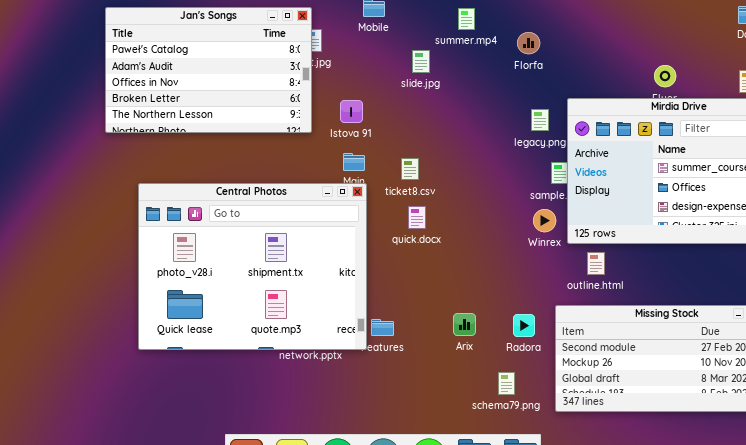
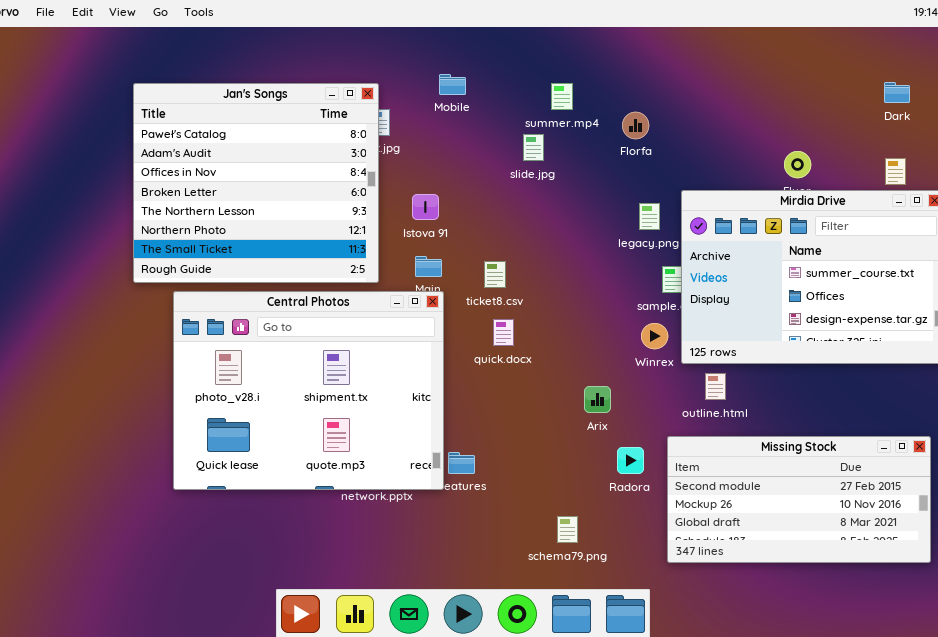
Jan's Songs: [105,7,312,133] -> [133,83,379,283], resized
slide.jpg: [412,50,430,73] -> [523,134,544,161], moved
Arix: [453,313,476,336] -> [584,386,611,413], moved
schema79.png: [498,372,515,395] -> [557,516,578,543], moved

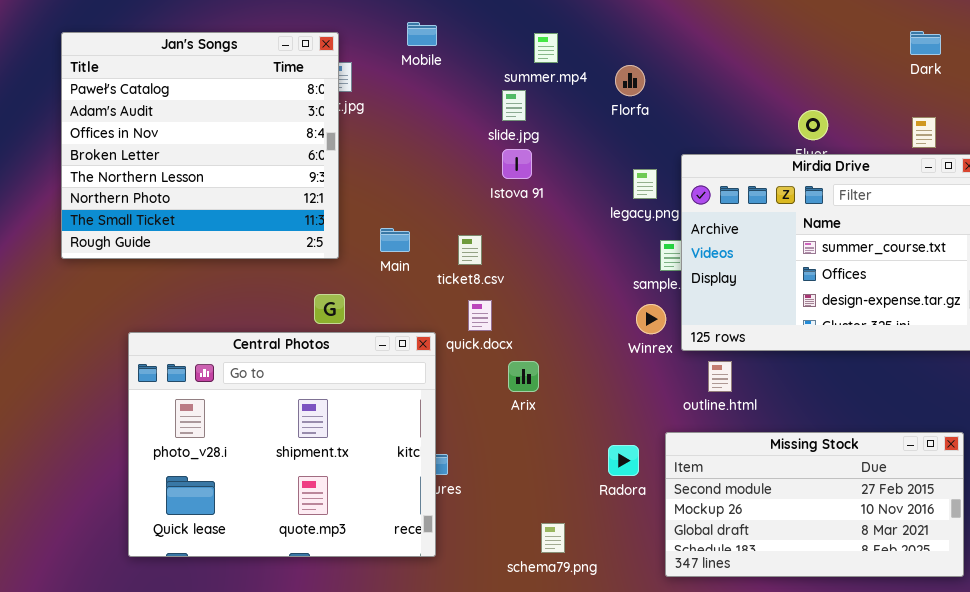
Istova 91: [412,194,439,220] -> [502,149,532,179], moved
Central Photos: [173,291,444,490] -> [128,332,436,557], moved
Arix: [584,386,611,413] -> [508,361,539,392], moved

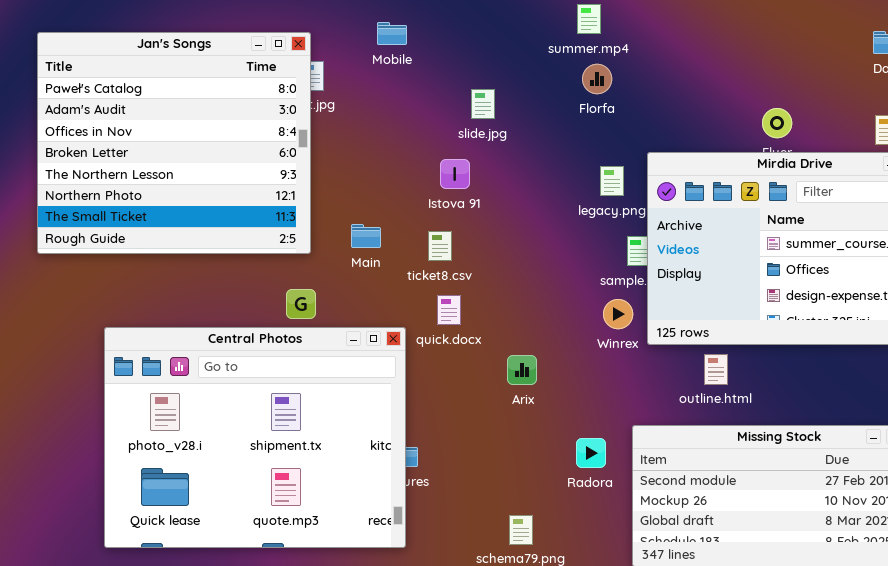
summer.mp4: [534,33,558,63] -> [577,4,601,34], moved
Istova 91: [502,149,532,179] -> [440,159,470,189], moved
Arix: [508,361,539,392] -> [507,355,537,385], moved
outline.html: [708,361,732,392] -> [704,354,728,385], moved

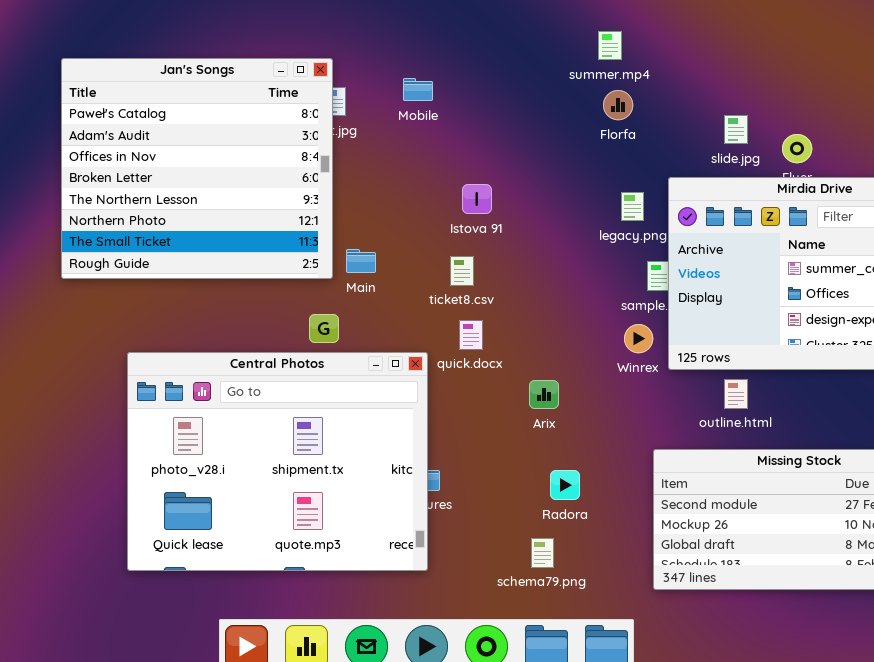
Mobile: [377,22,407,45] -> [403,78,433,101], moved
slide.jpg: [471,89,495,119] -> [724,115,748,144], moved
Main: [351,224,381,248] -> [346,249,376,273], moved
Radora: [576,438,606,468] -> [550,470,580,500], moved

